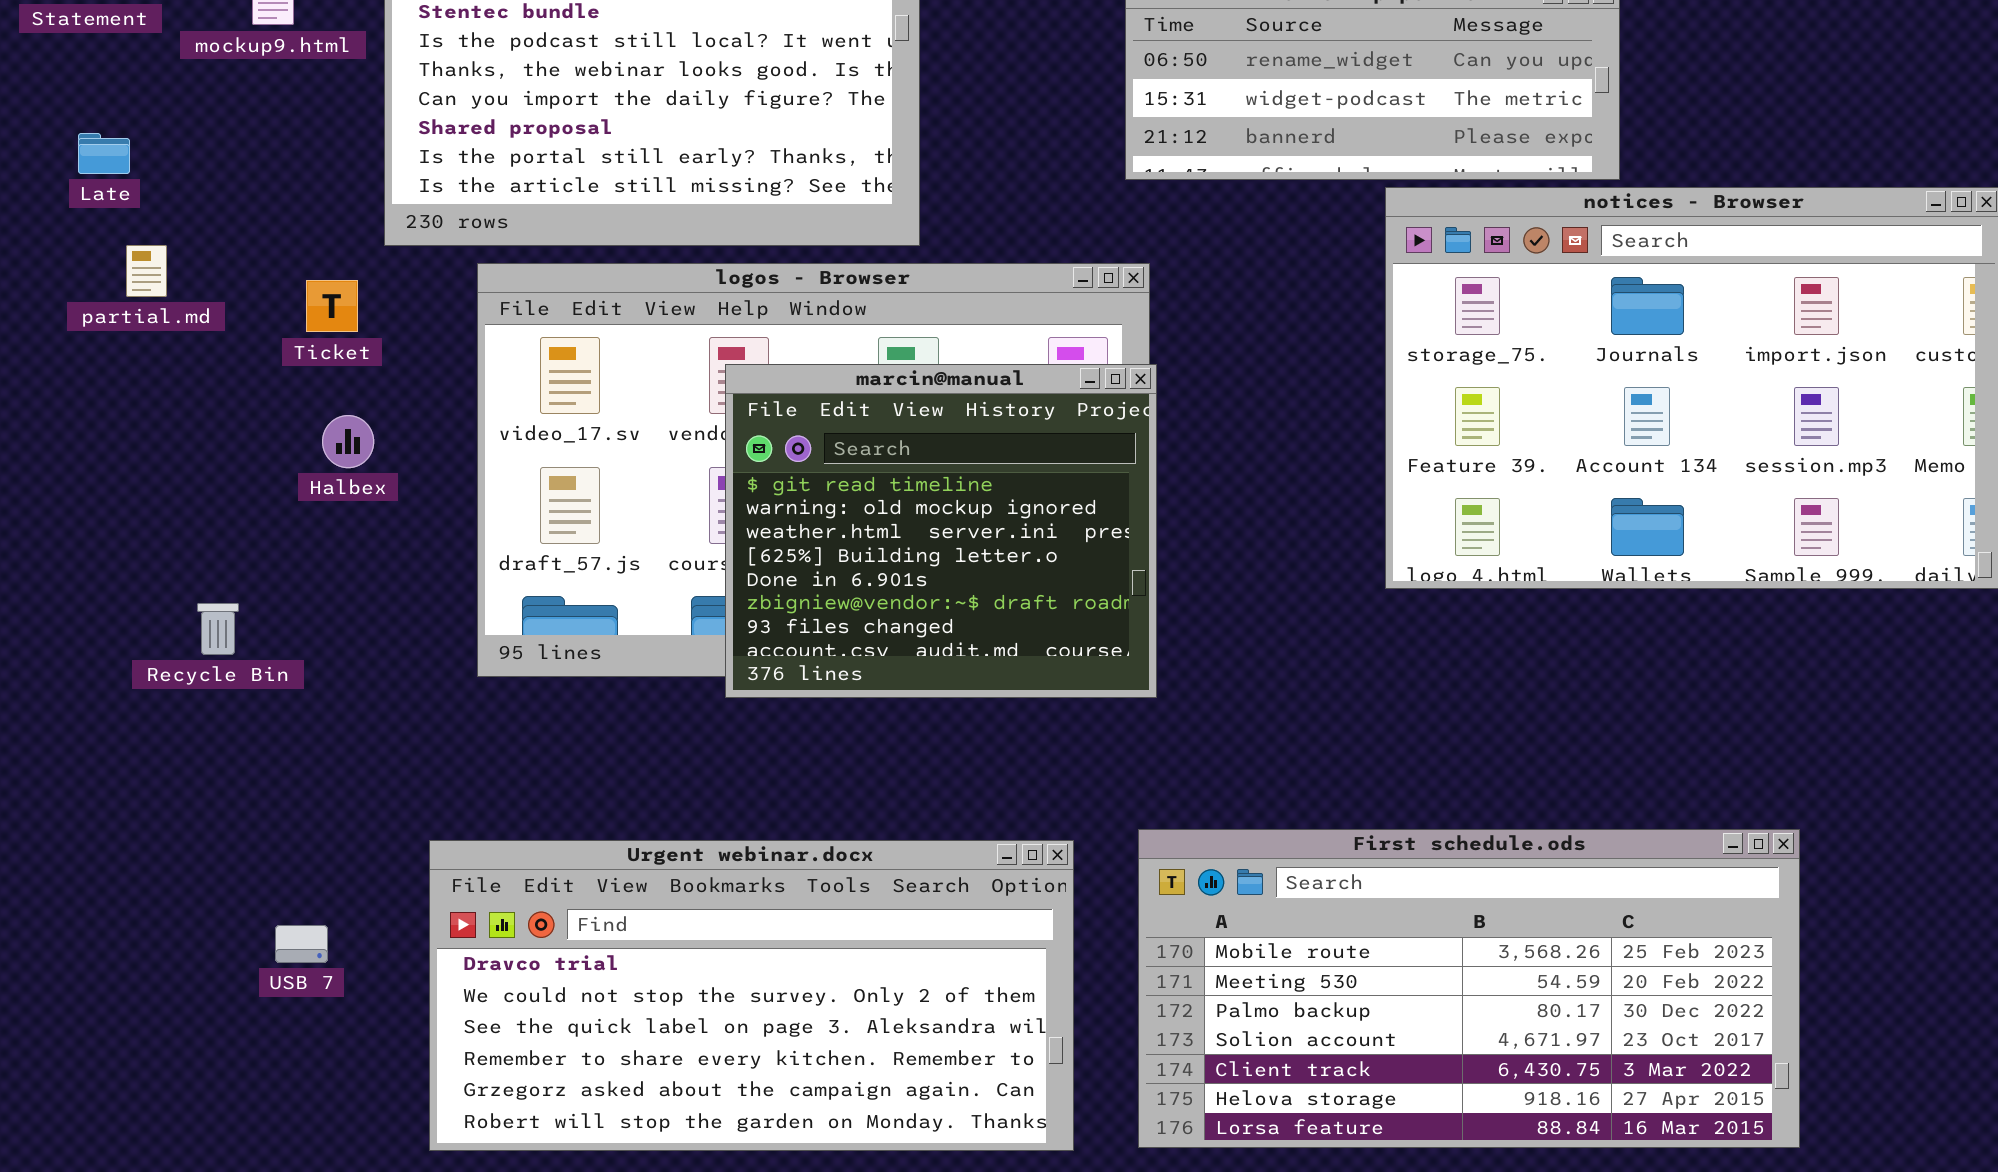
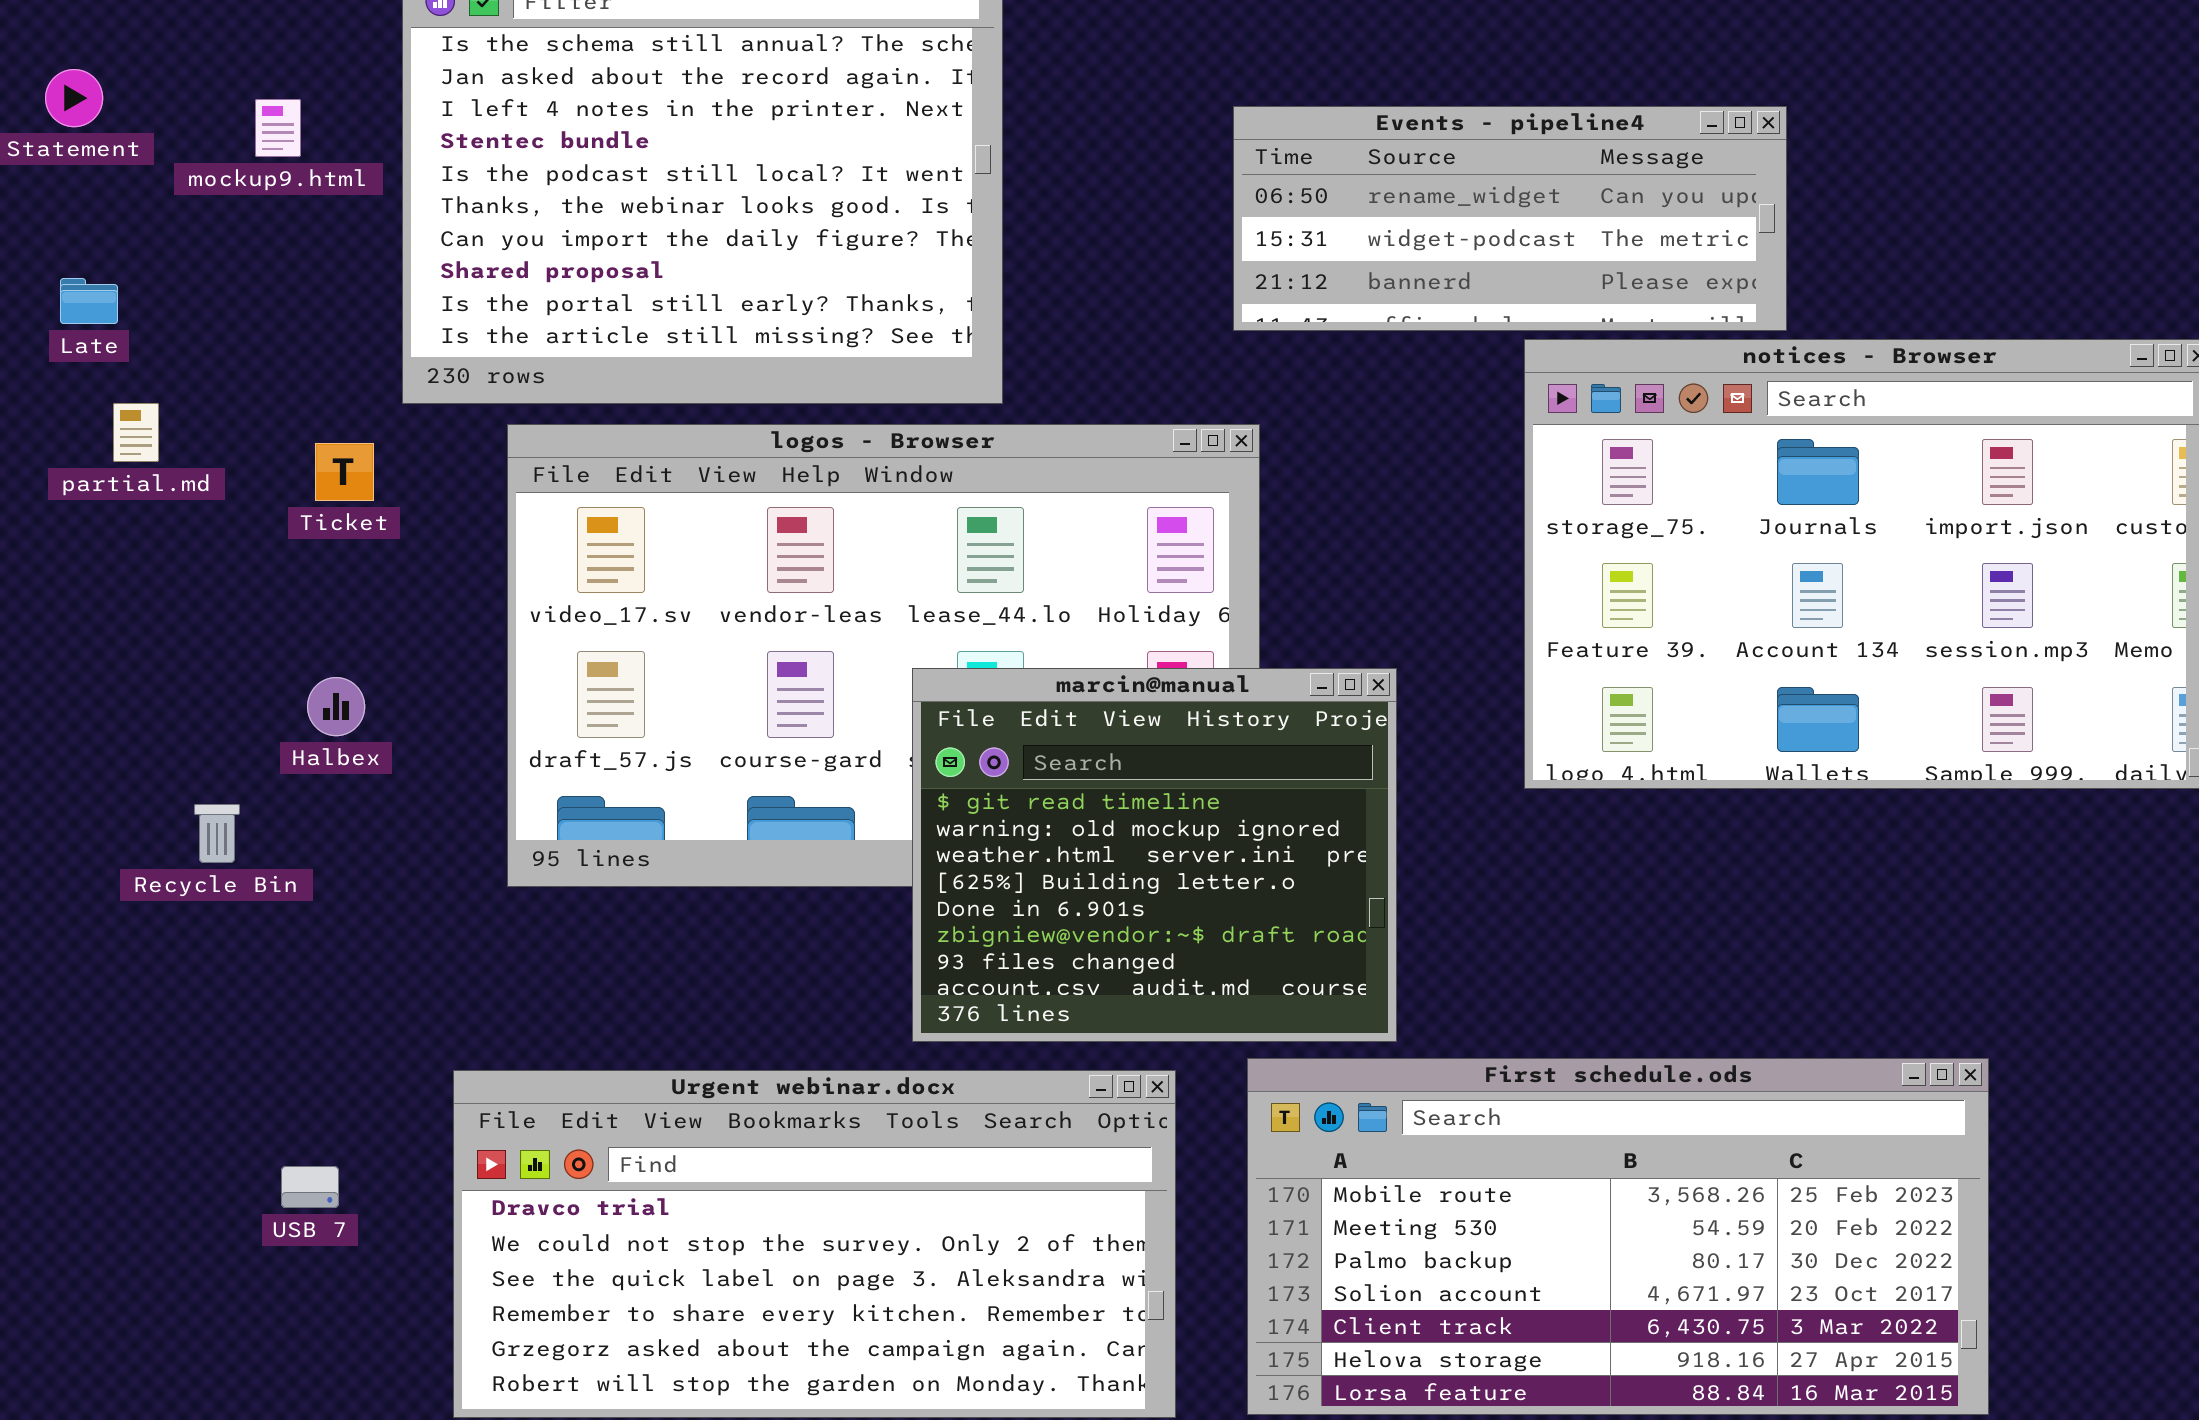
marcin@manual: [725,364,1157,698] -> [912,668,1397,1042], moved
Halbex: [322,415,374,468] -> [307,677,365,736], moved

